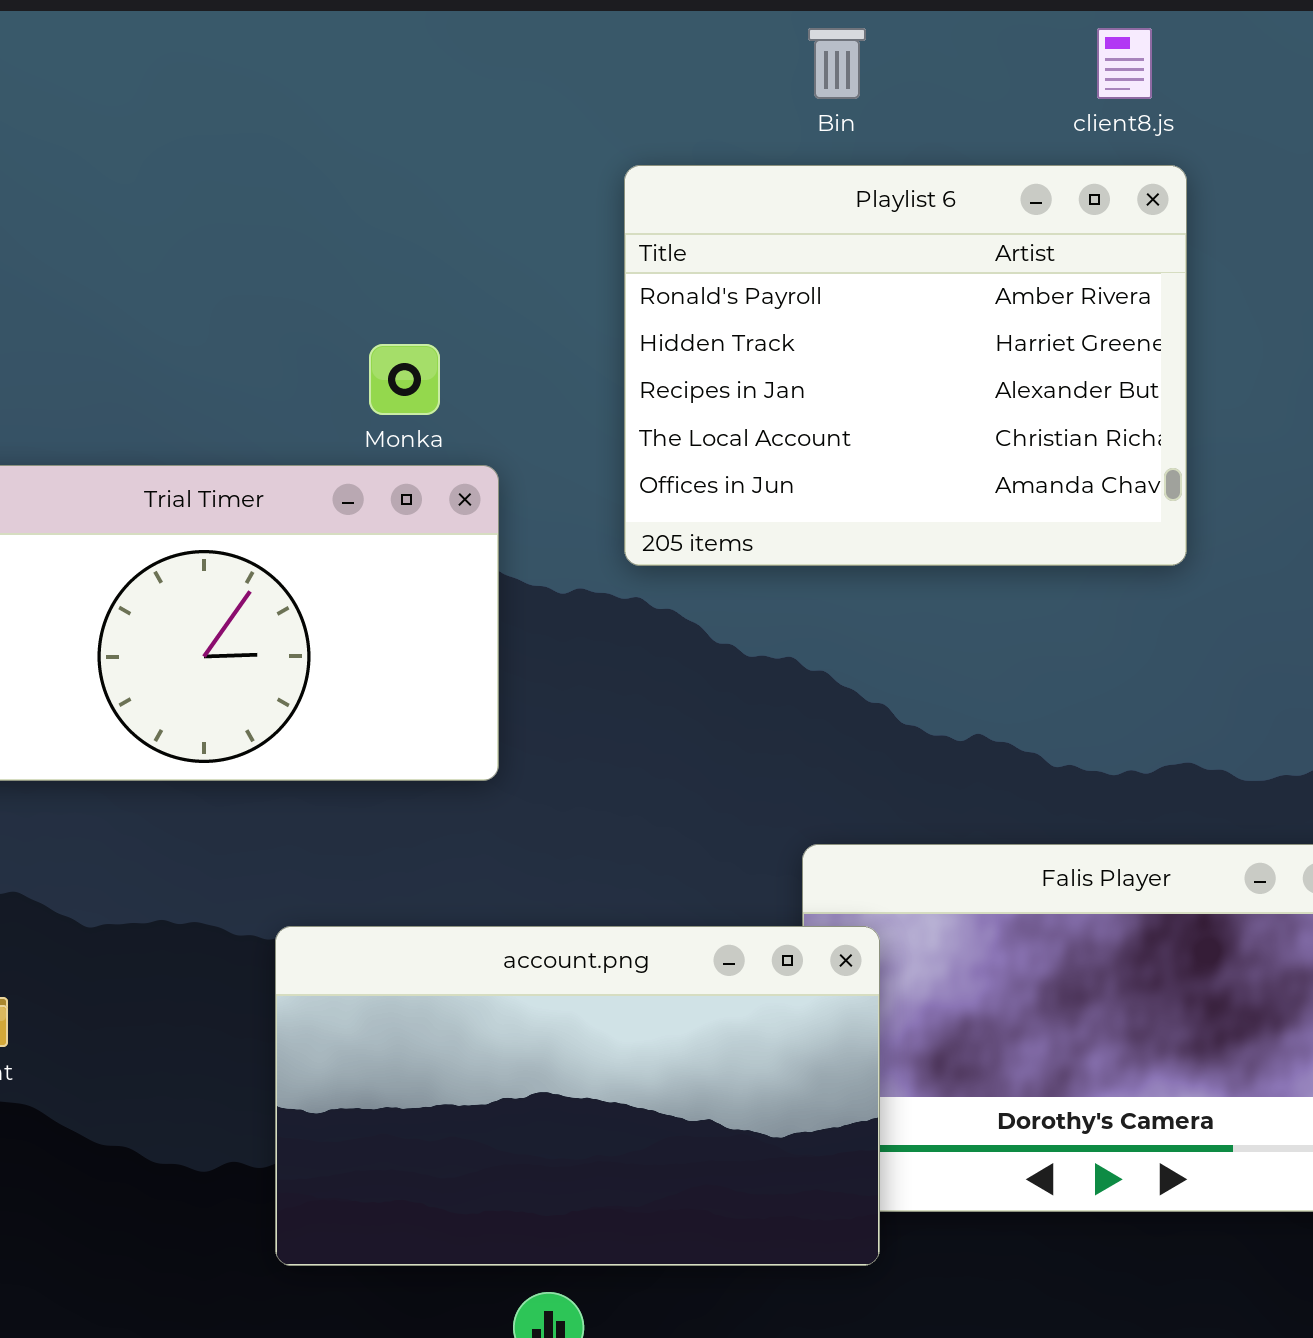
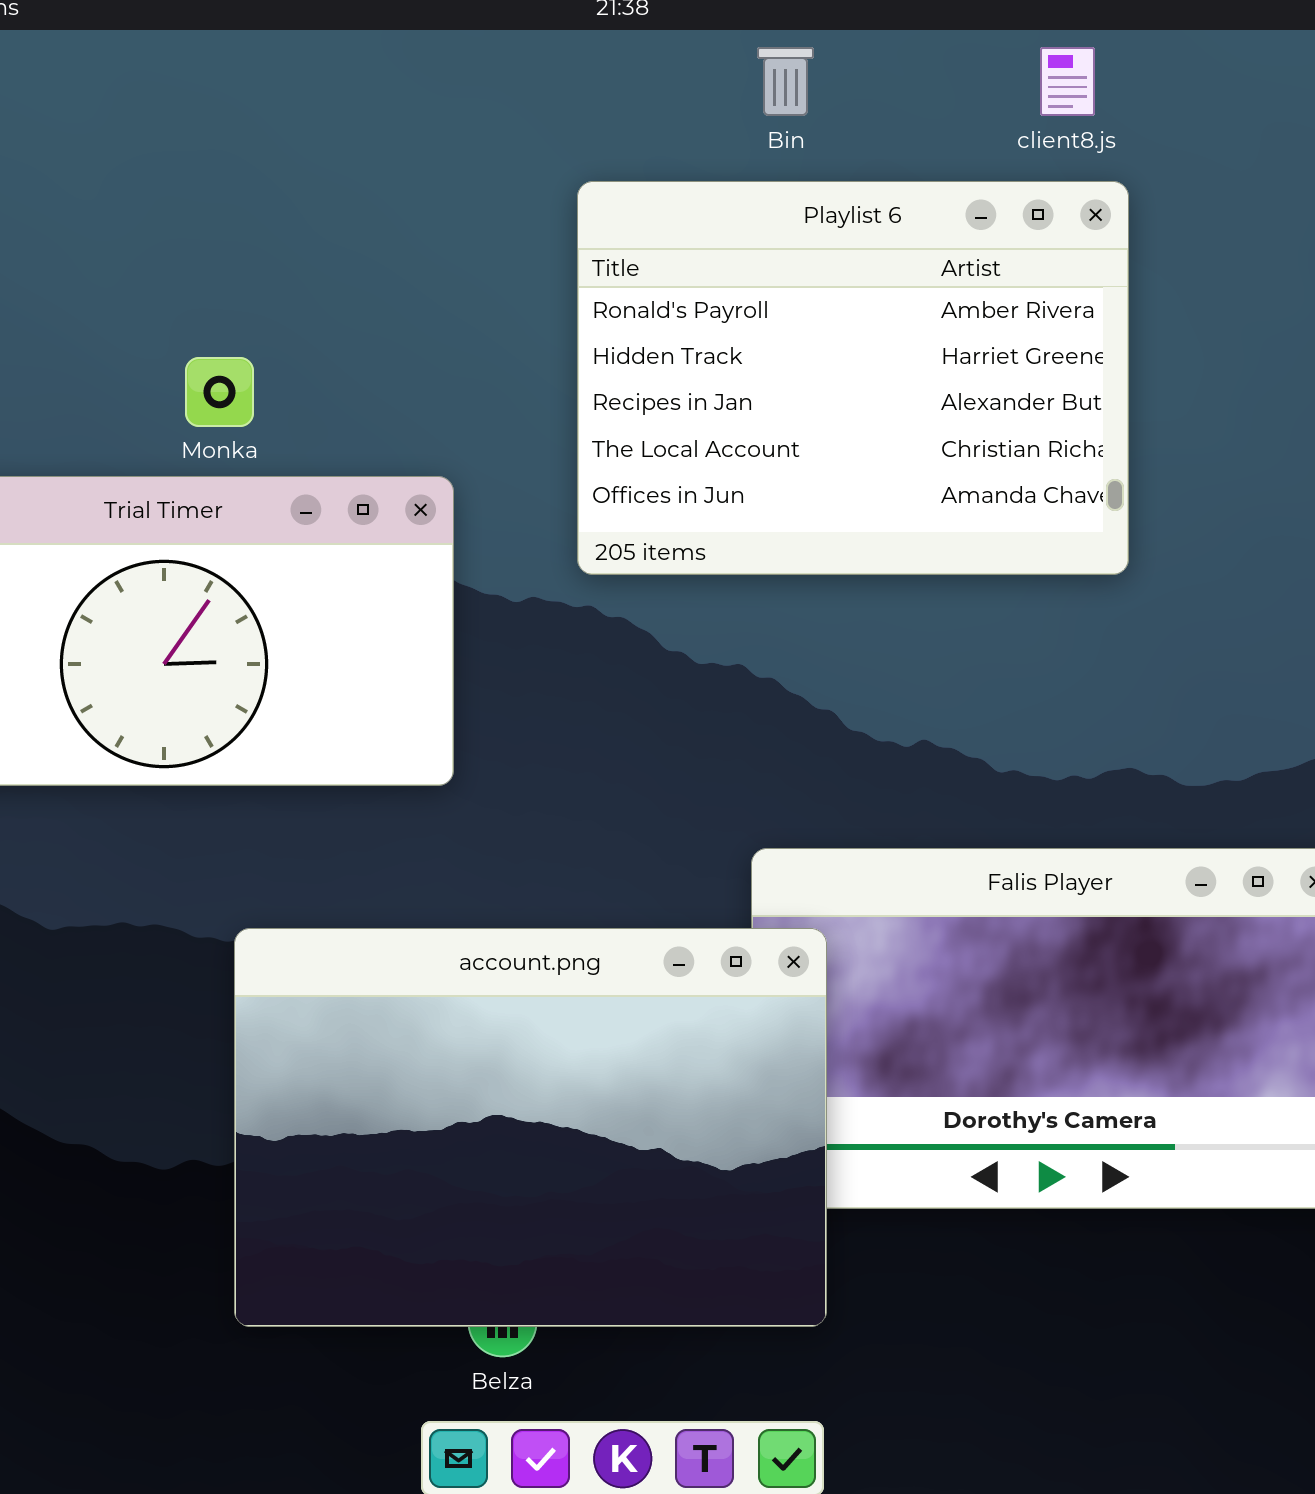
Monka: [369,344,440,415] -> [185,357,254,427], moved
account.png: [275,926,880,1266] -> [234,928,827,1327], resized

